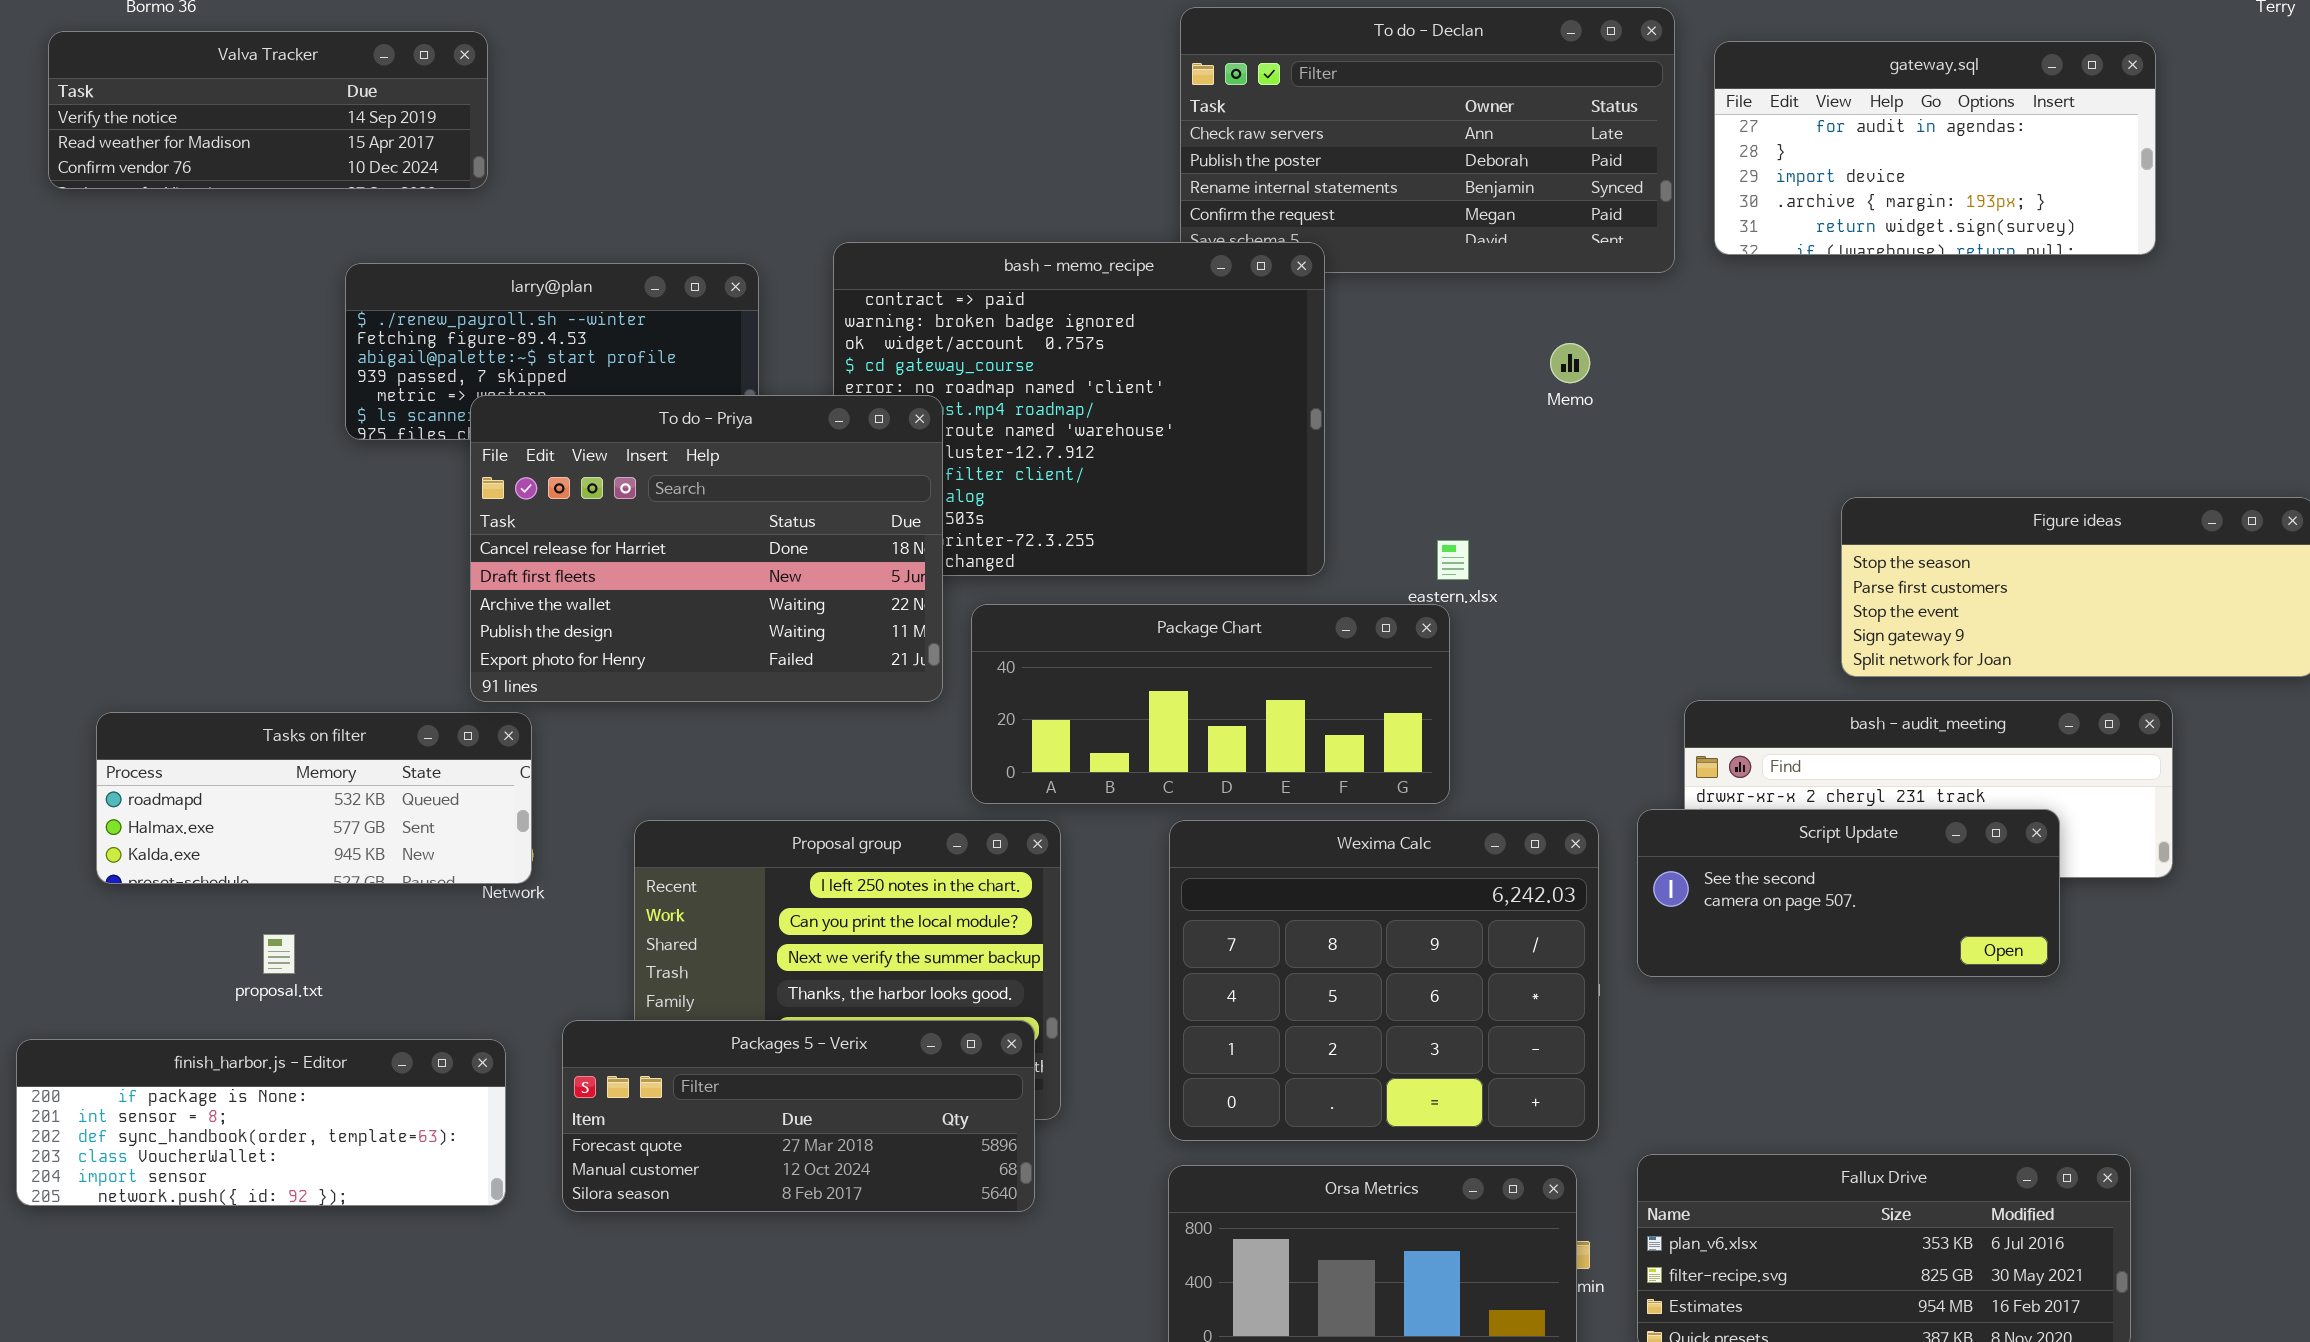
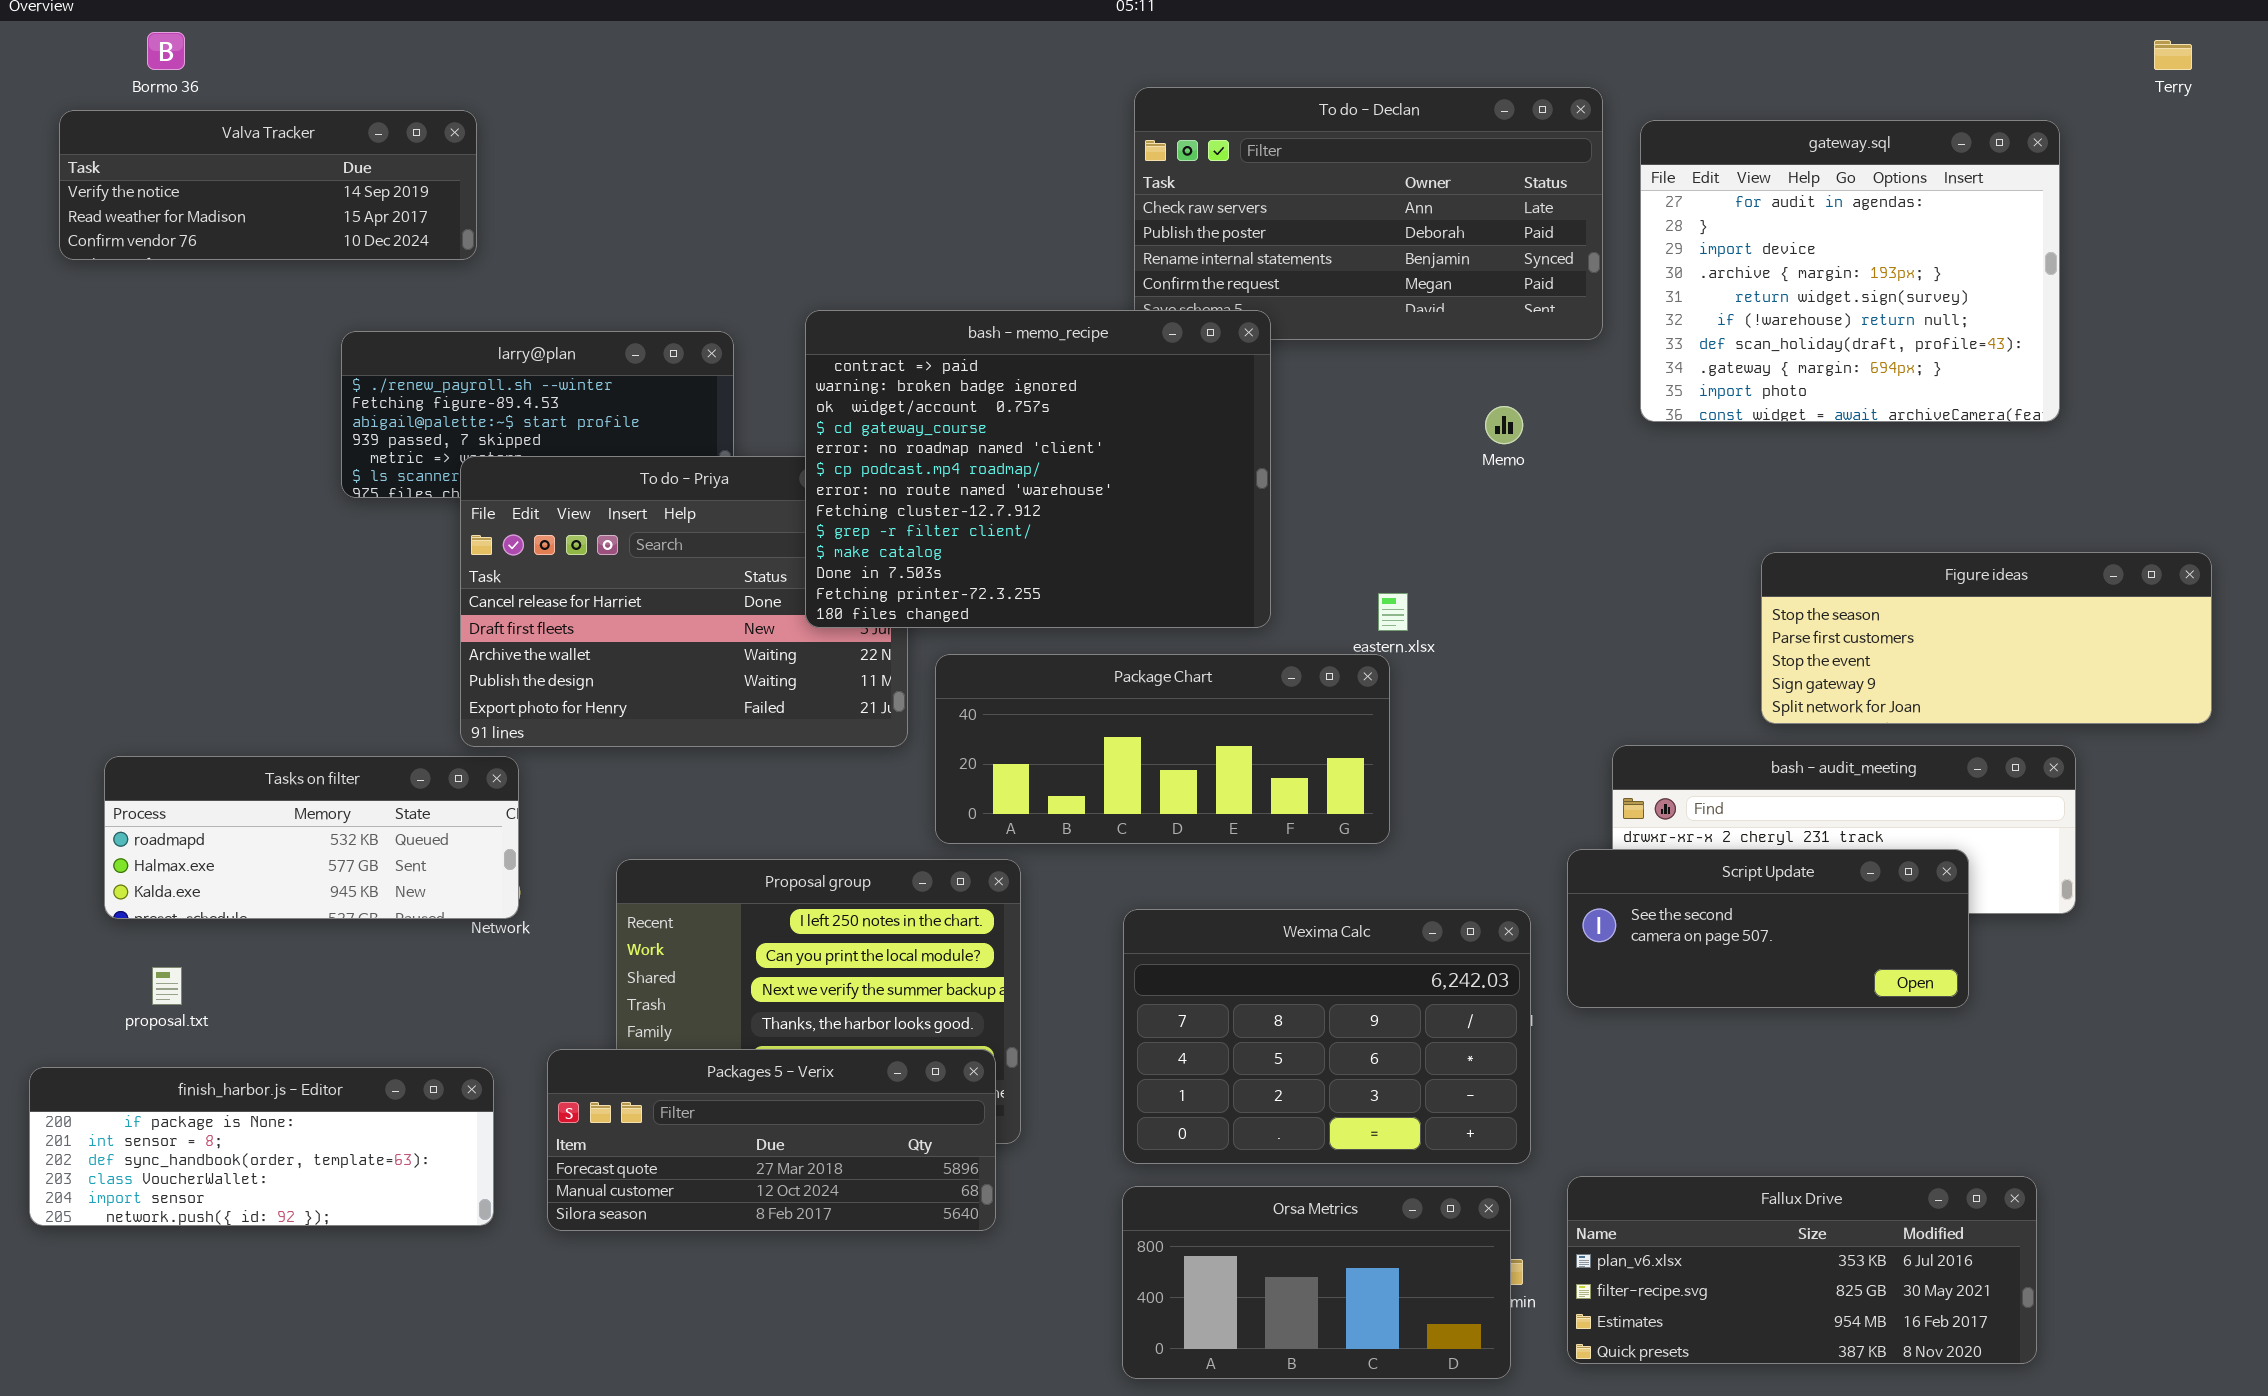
gateway.sql: [1714,41,2156,255] -> [1640,120,2060,422], resized
bash - memo_recipe: [833,242,1325,576] -> [805,310,1271,628], raised
Wexima Calc: [1169,820,1599,1141] -> [1123,909,1531,1164], resized
proposal.txt: [263,934,295,974] -> [152,967,182,1005], moved

